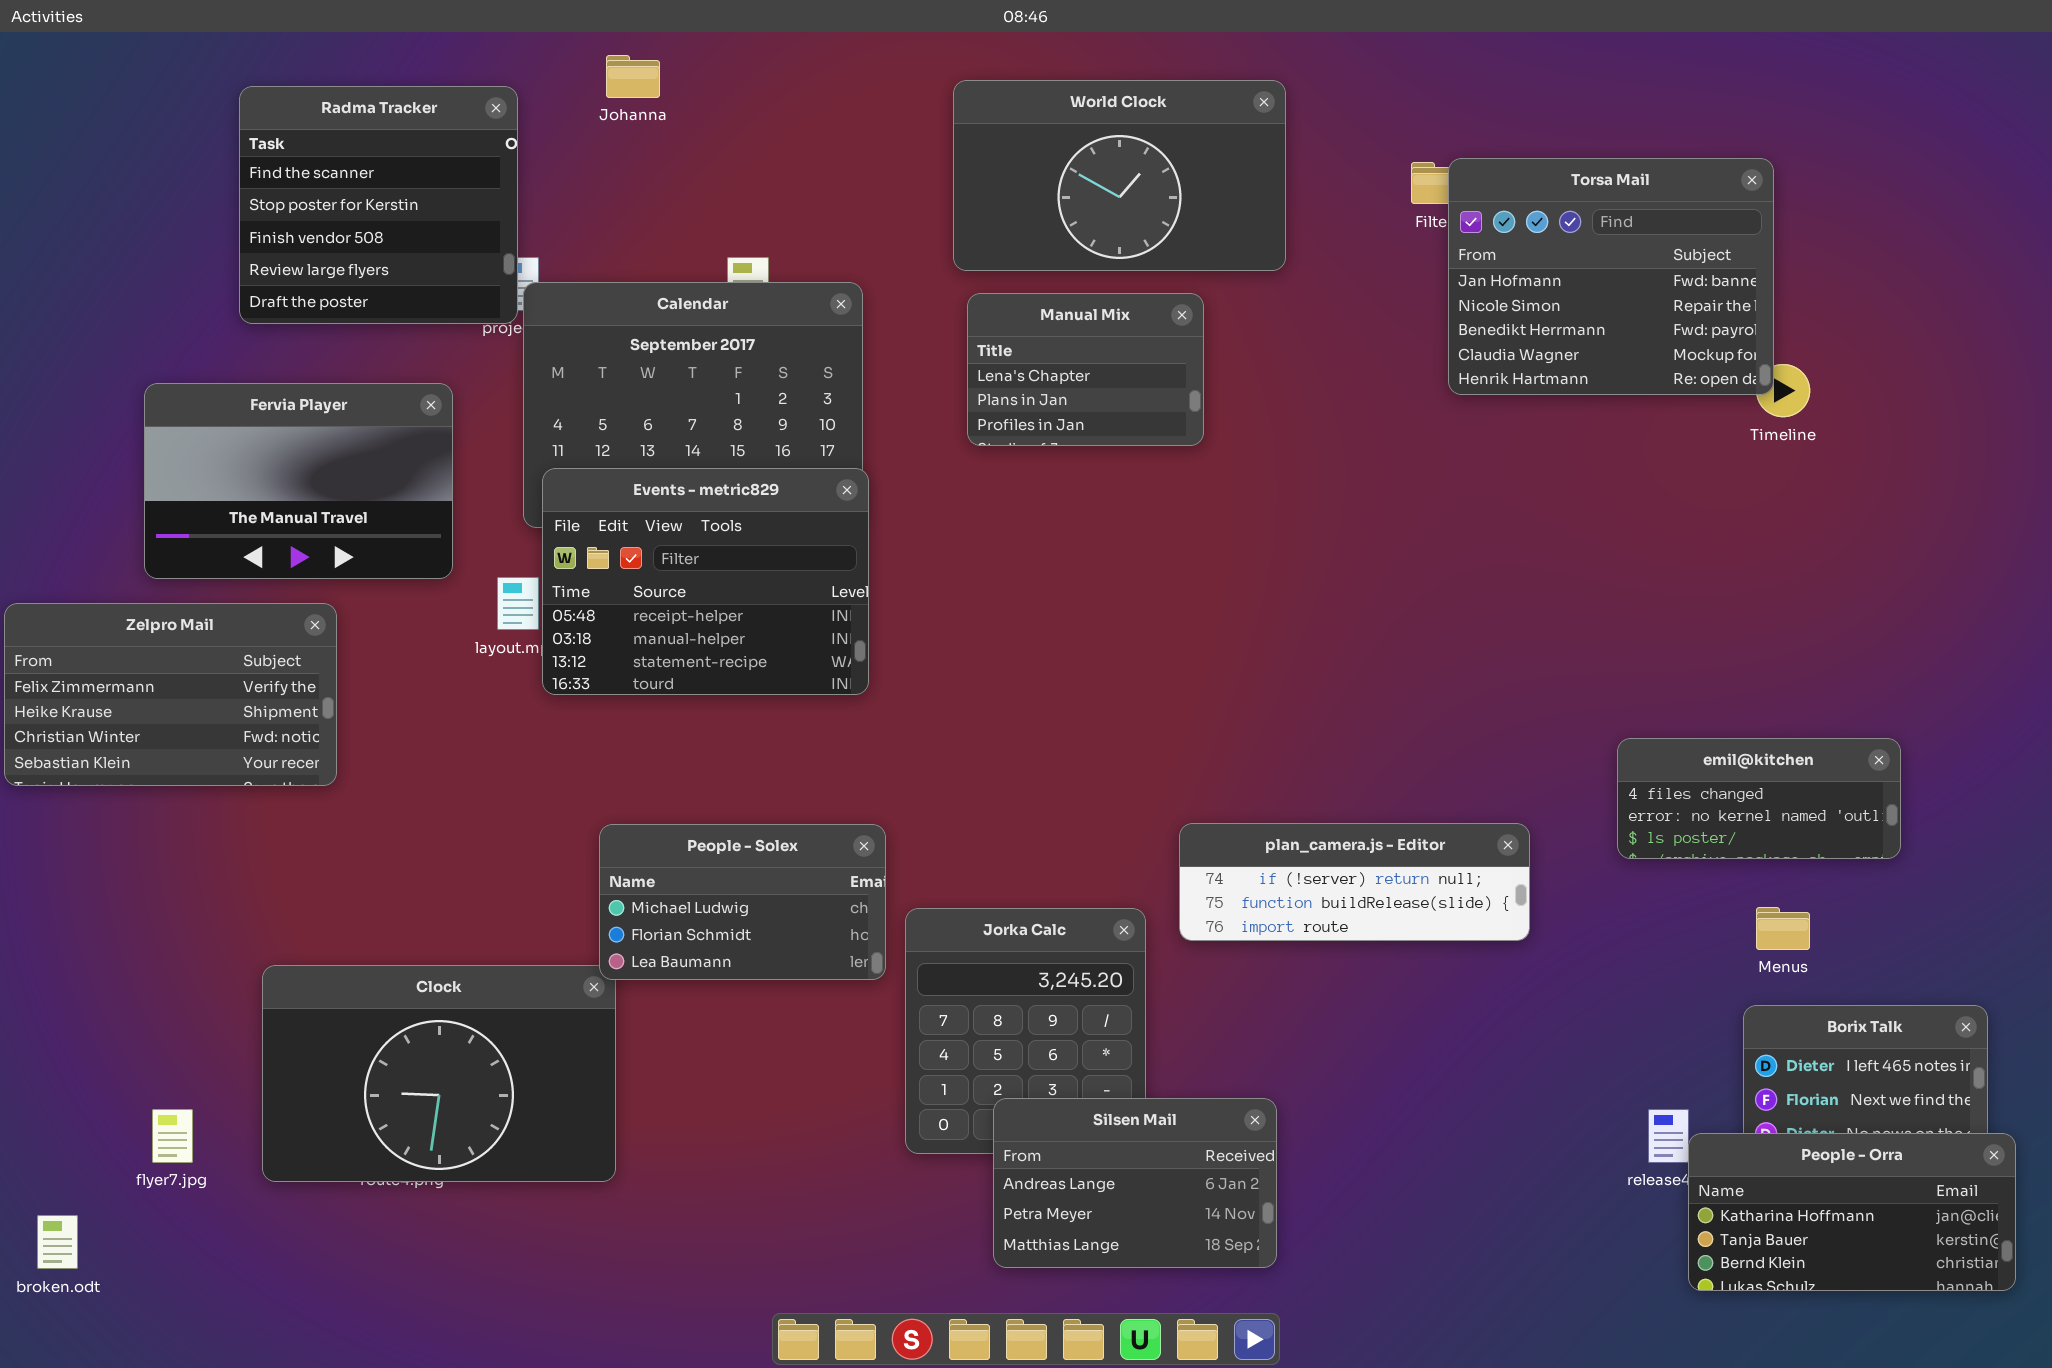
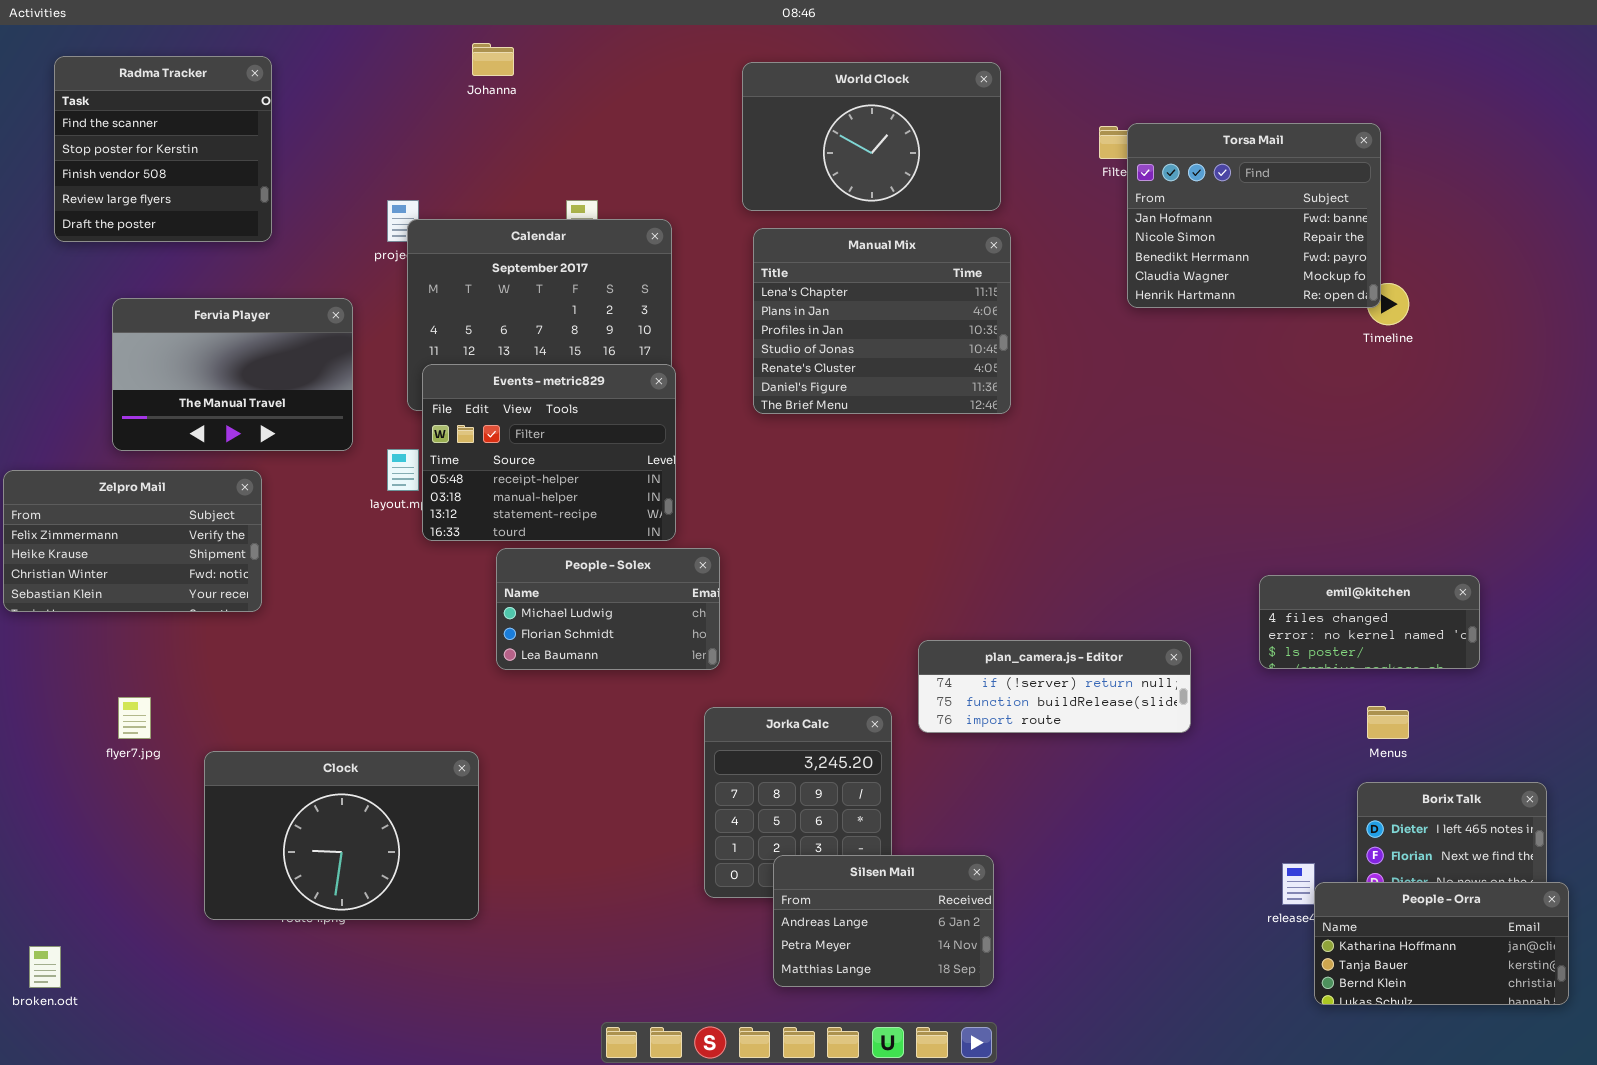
Radma Tracker: [239,86,518,324] -> [54,56,272,242], moved
Manual Mix: [967,293,1204,446] -> [753,228,1011,414], resized
People - Solex: [599,824,886,980] -> [496,548,720,670], moved
flyer7.jpg: [152,1109,193,1163] -> [118,697,151,739], moved

